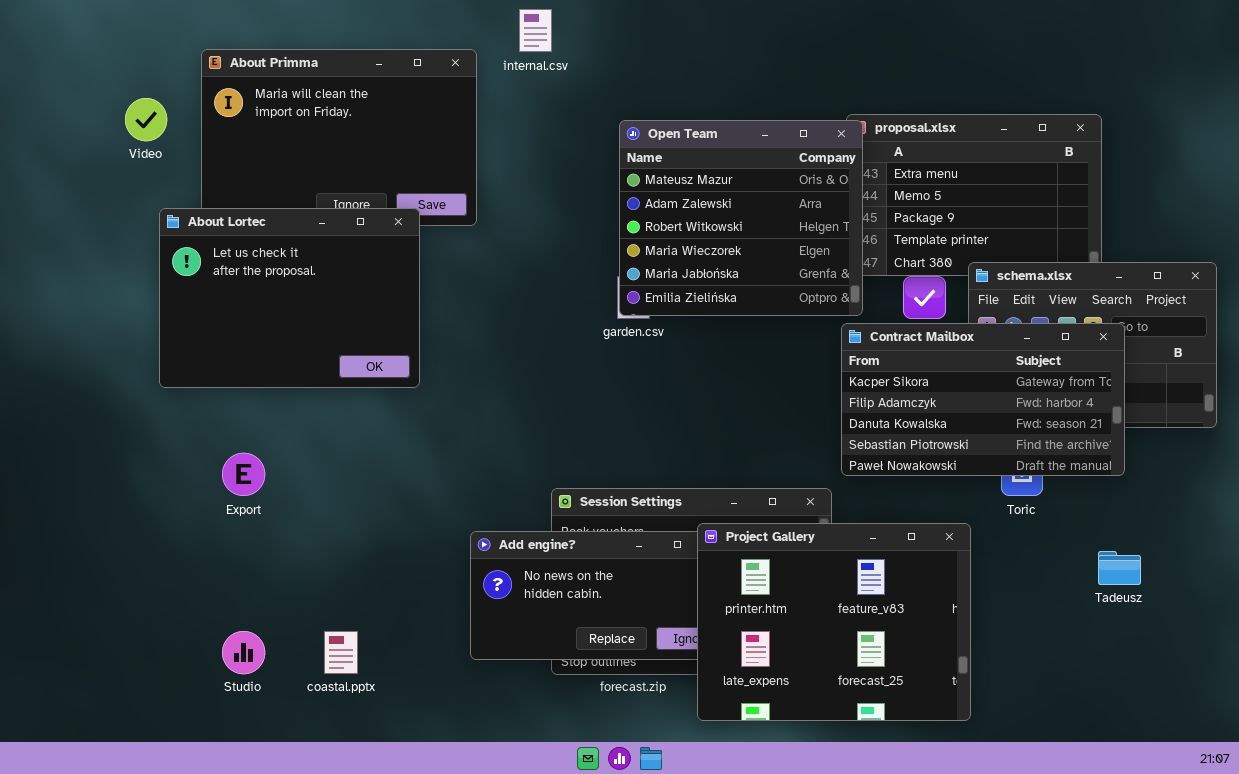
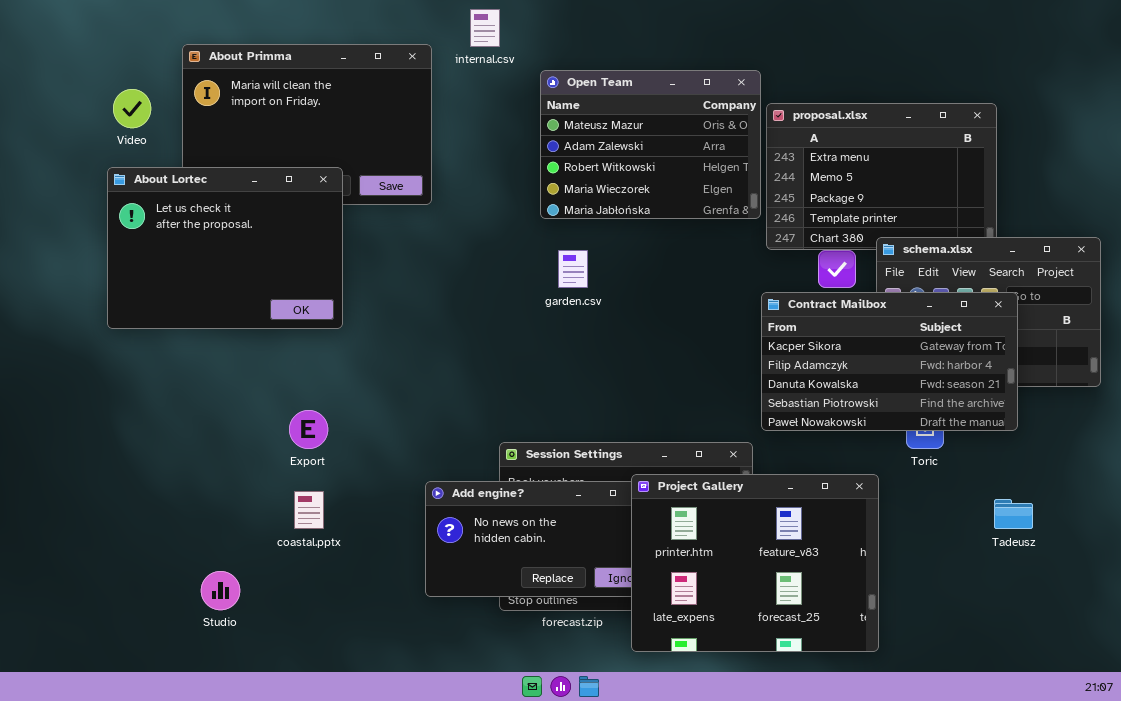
Open Team: [619,120,863,316] -> [540,70,761,219], moved, resized
About Lortec: [159,208,420,388] -> [107,167,343,329], moved
Export: [222,453,265,496] -> [289,410,328,449], moved
coastal.pptx: [324,631,358,674] -> [294,491,324,529], moved

